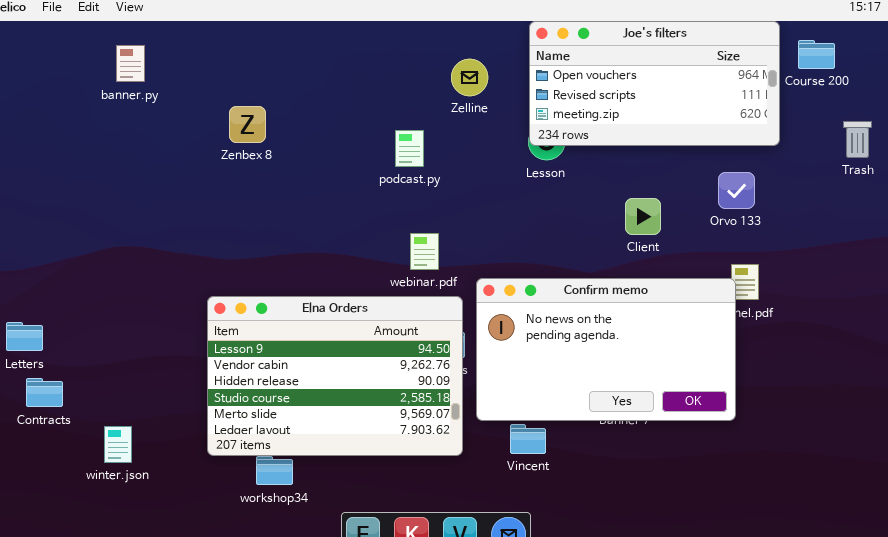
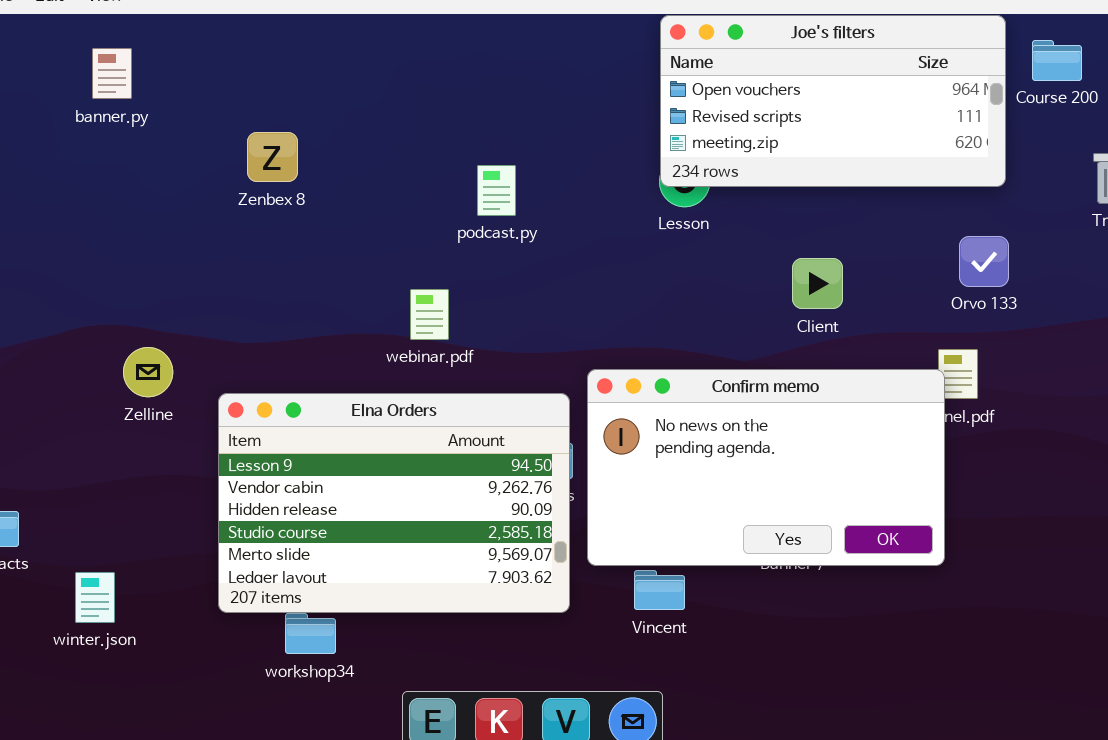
Zelline: [451,59,488,96] -> [123,347,173,397], moved
Orvo 133: [718,172,755,209] -> [959,236,1009,287], moved
webinar.pdf: [410,233,439,270] -> [410,289,449,340], moved

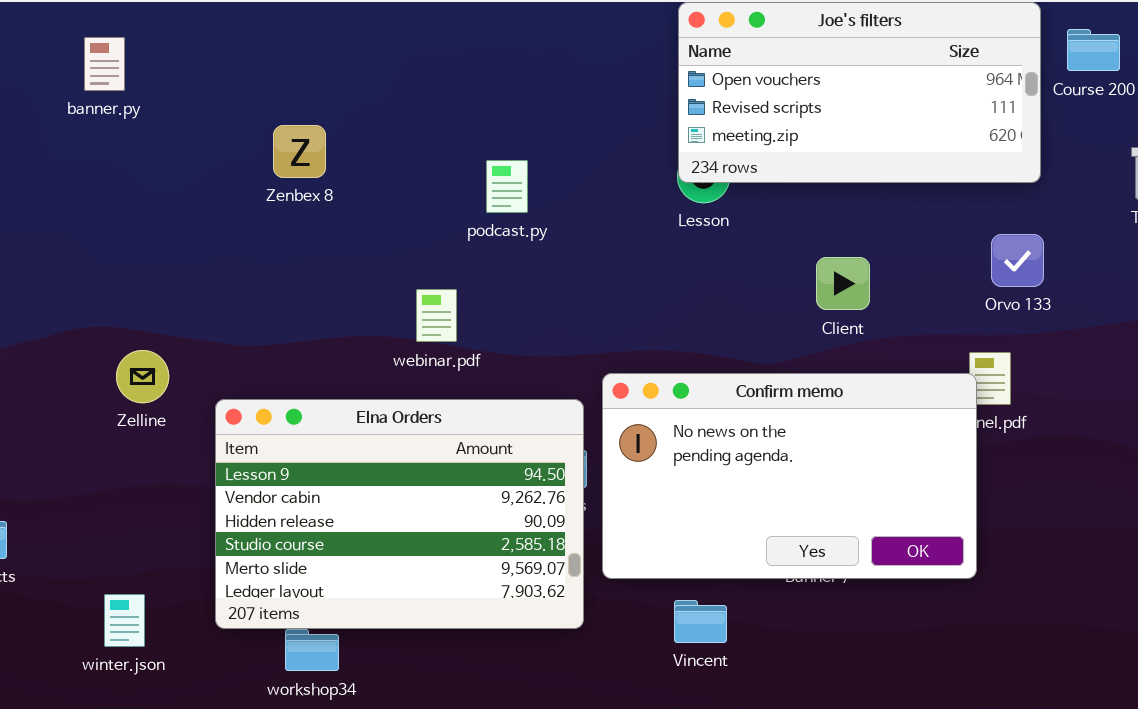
Zenbex 8: [247,132,298,182] -> [273,125,326,178], moved
Vincent: [634,570,685,610] -> [674,600,727,643], moved
winter.json: [75,572,115,623] -> [104,594,145,647], moved

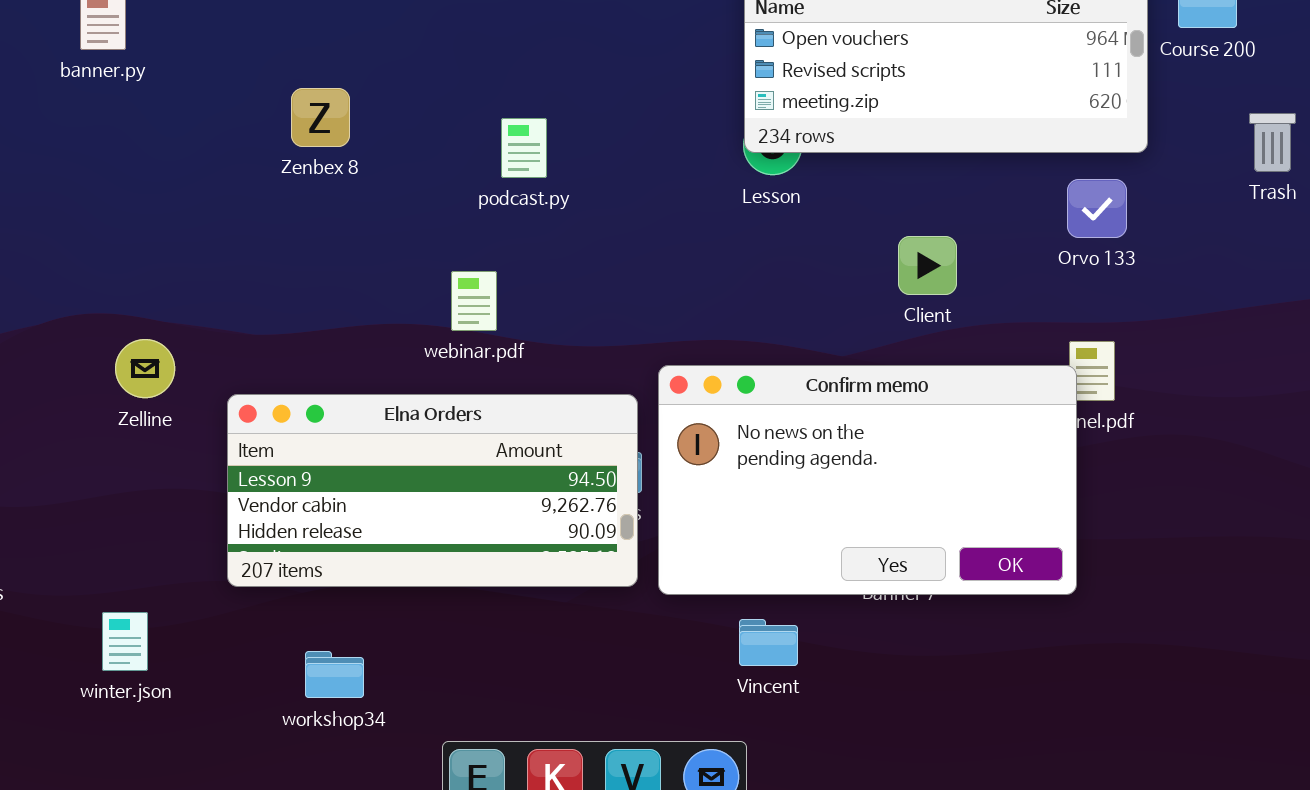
podcast.py: [486,160,528,213] -> [501,118,547,178], moved
Orvo 133: [991,234,1044,287] -> [1067,179,1127,238], moved
Elna Orders: [215,399,584,629] -> [227,394,638,587], resized

